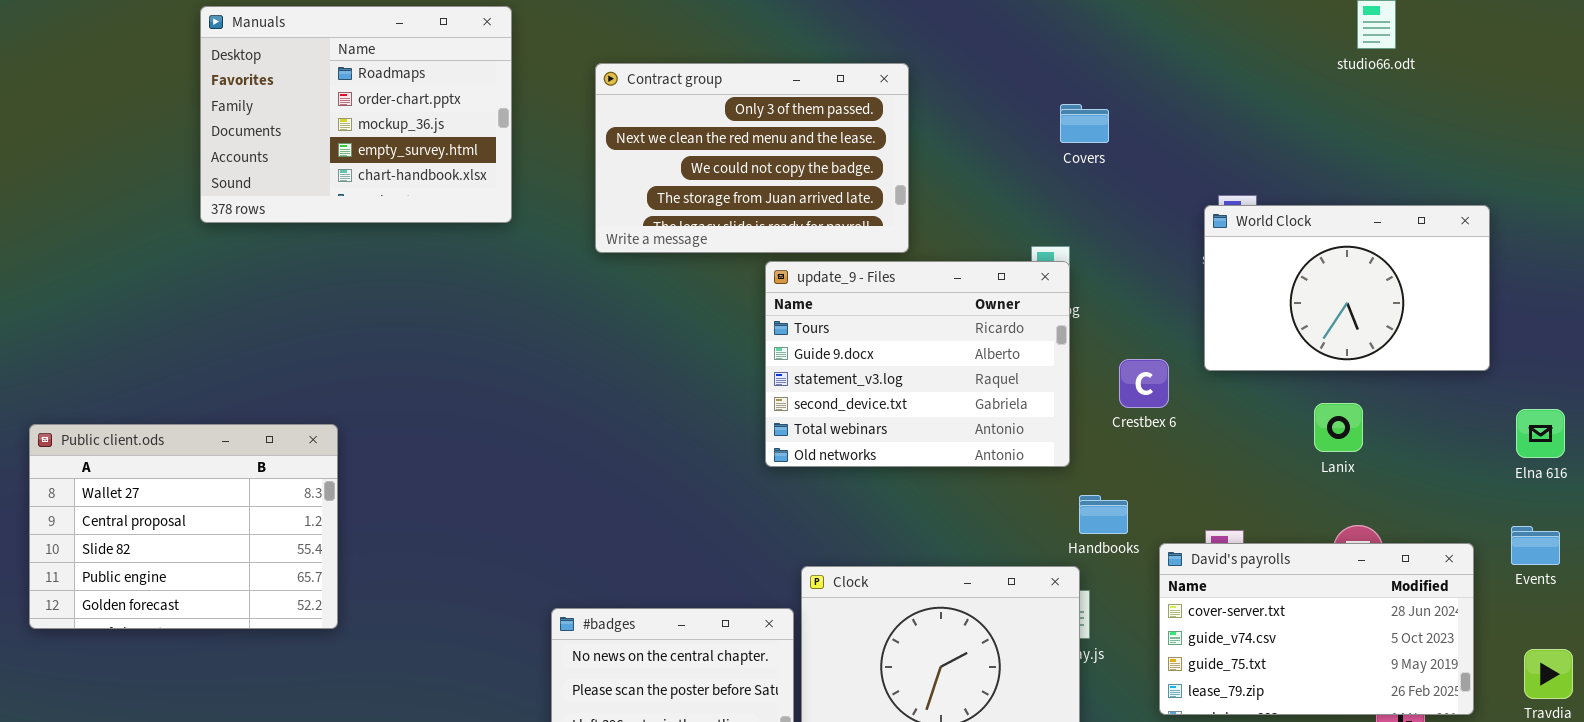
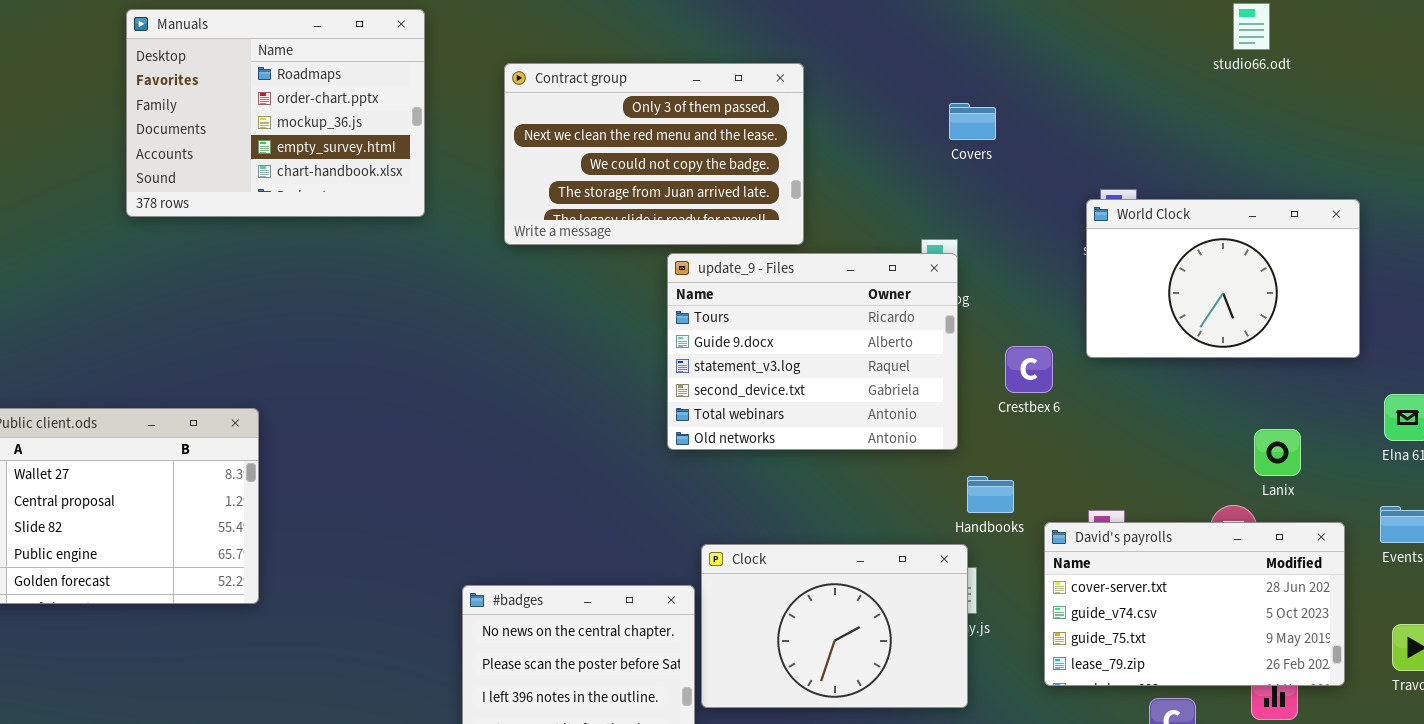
Lanix: [1314,403,1363,452] -> [1254,429,1301,476], moved

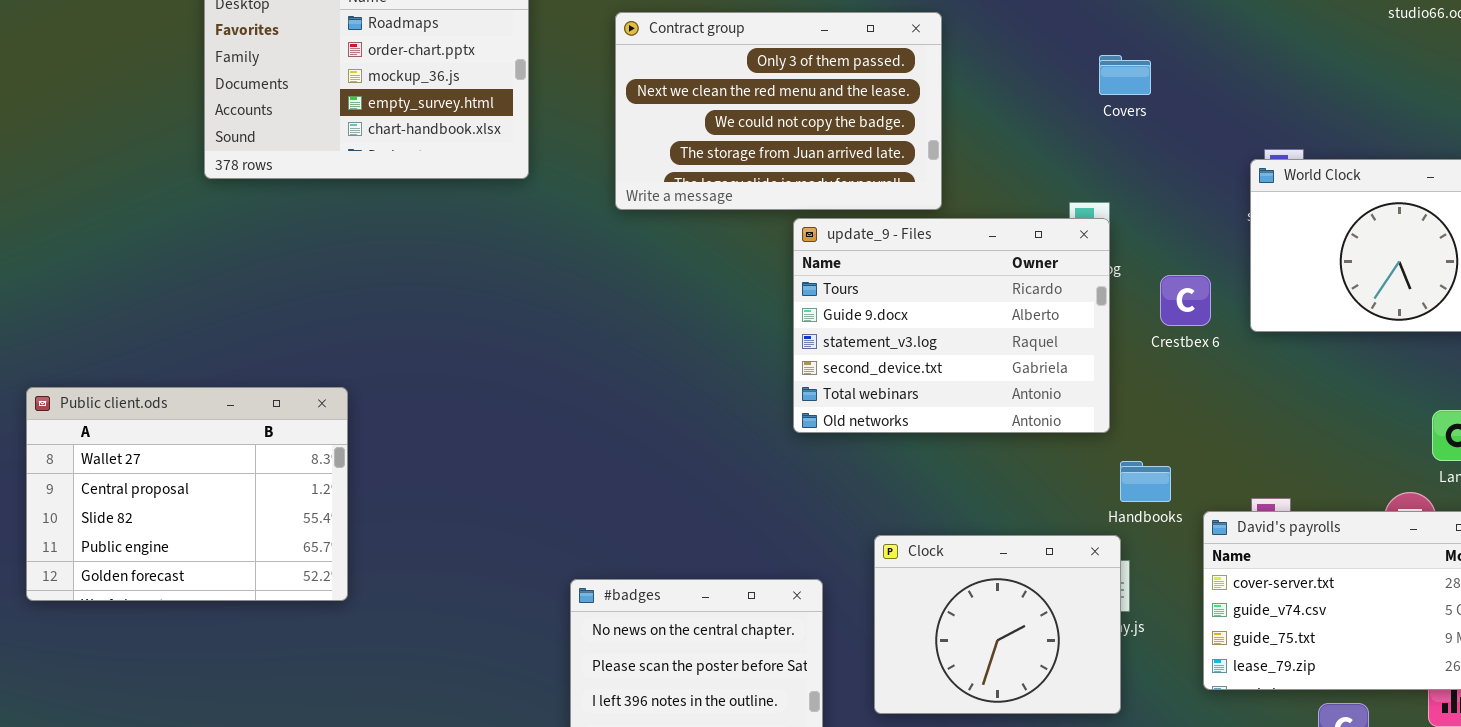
Crestbex 6: [1005,346,1053,393] -> [1160,275,1211,326], moved
Clock: [701,544,968,708] -> [874,535,1121,714], resized

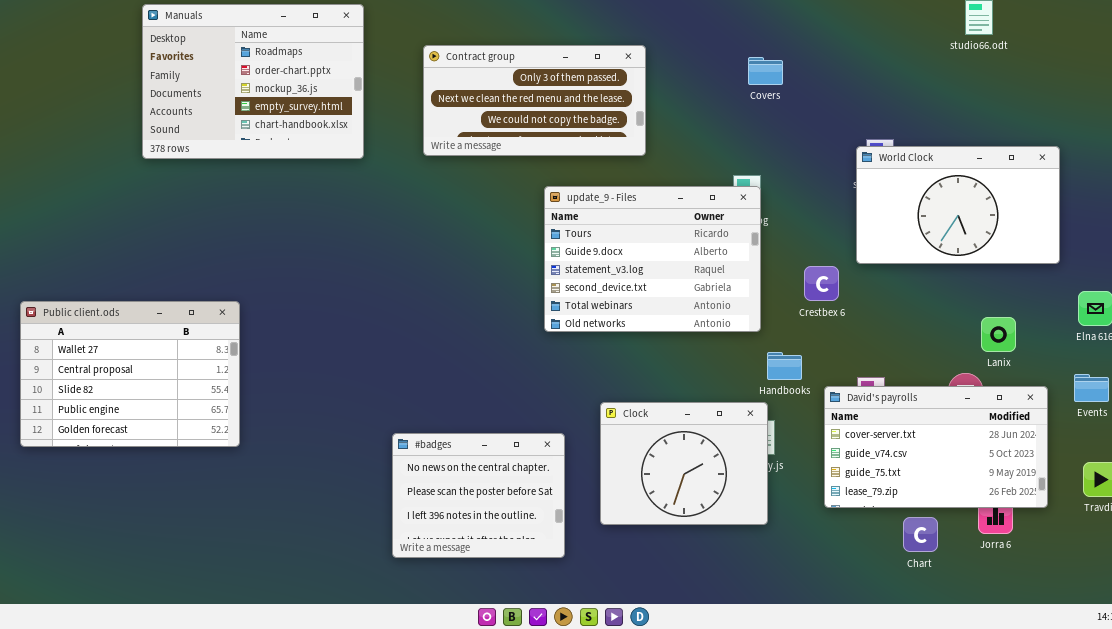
Contract group: [615,12,942,210] -> [423,45,646,156], resized
Covers: [1099,55,1151,95] -> [748,57,783,85], moved
Crestbex 6: [1160,275,1211,326] -> [804,266,839,301], moved

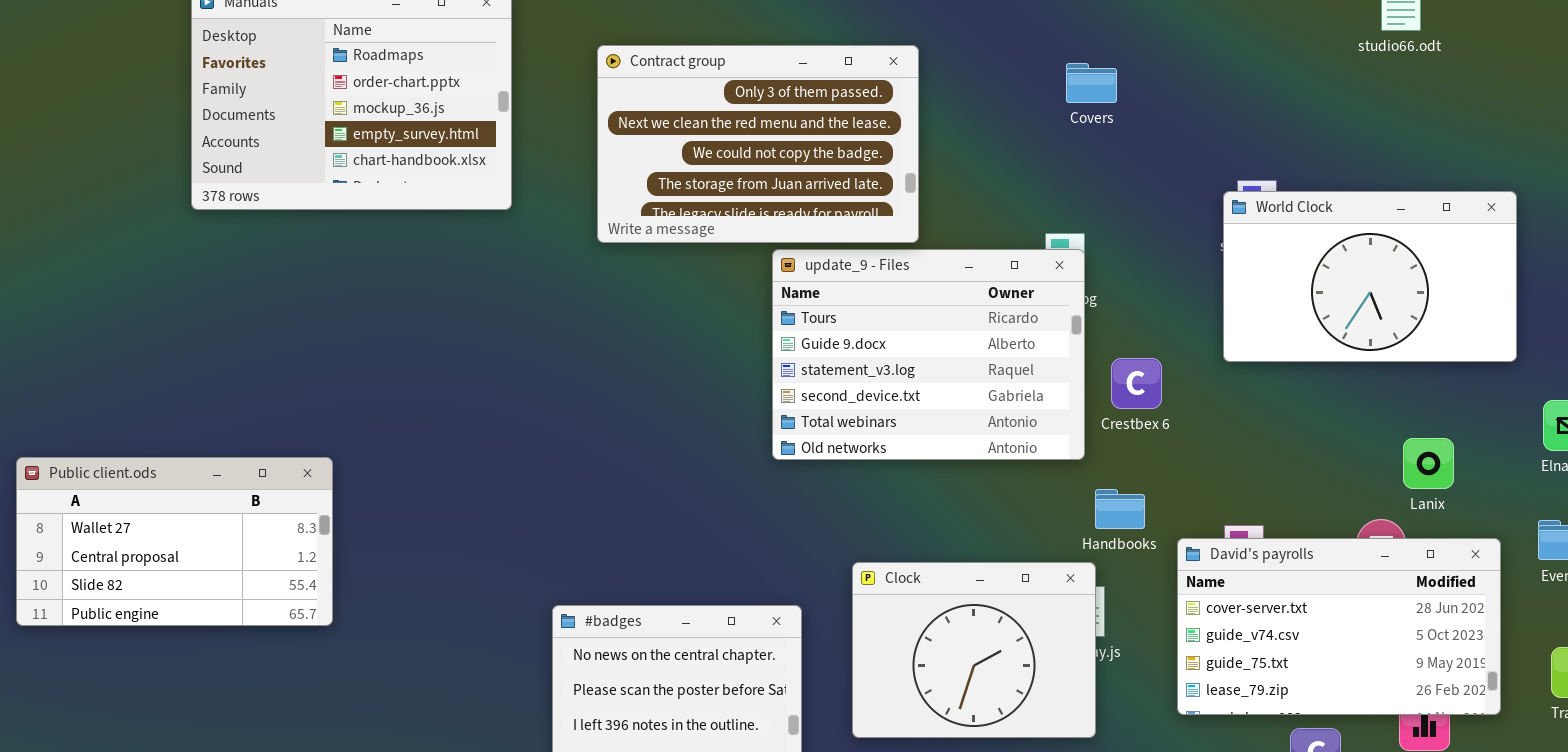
Contract group: [423,45,646,156] -> [597,45,919,243], resized
Crestbex 6: [804,266,839,301] -> [1111,358,1162,409], moved
Public client.ods: [20,301,240,447] -> [16,457,333,626], resized

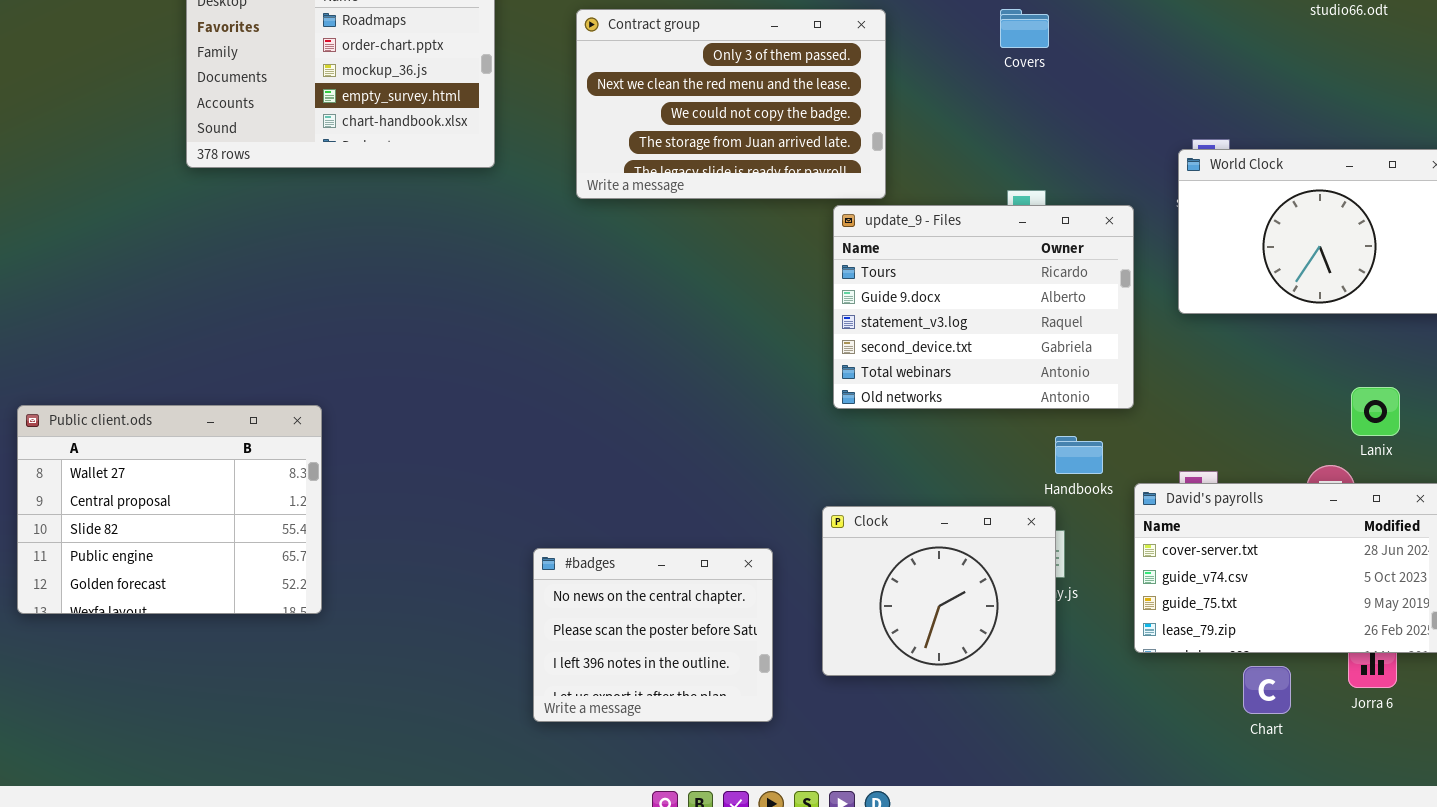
Covers: [1066,63,1117,103] -> [1000,9,1049,48], moved
update_9 - Files: [772,249,1085,460] -> [833,205,1134,409], moved
Public client.ods: [16,457,333,626] -> [17,405,322,614], resized

